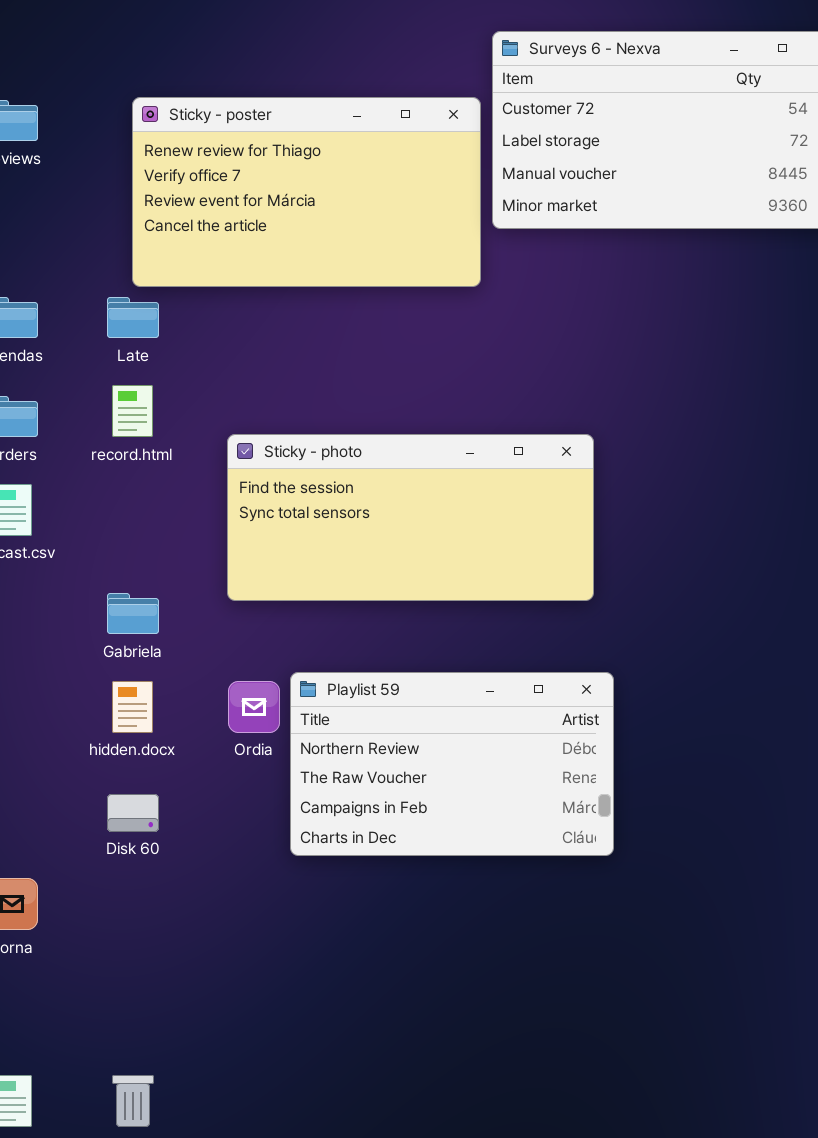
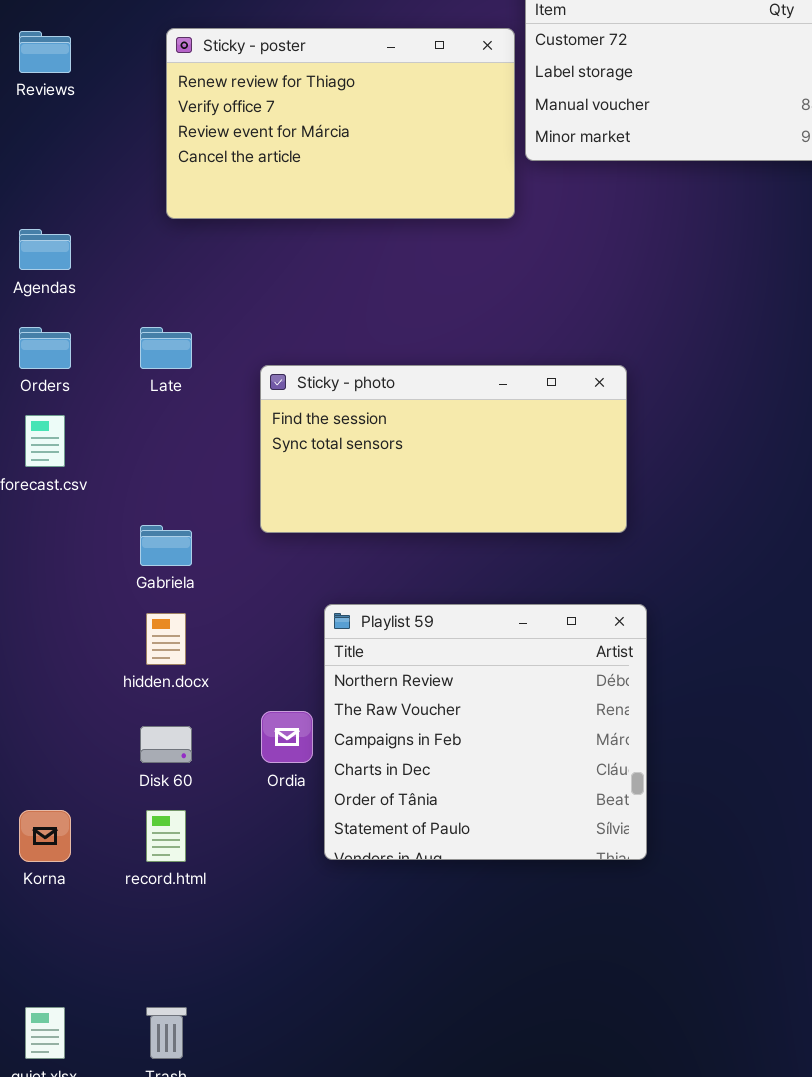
Late: [107,297,159,338] -> [140,327,192,369], moved
record.html: [112,385,153,437] -> [146,810,186,862], moved
Playlist 59: [290,672,614,856] -> [324,604,647,860], resized
Ordia: [228,681,280,733] -> [261,711,313,763], moved

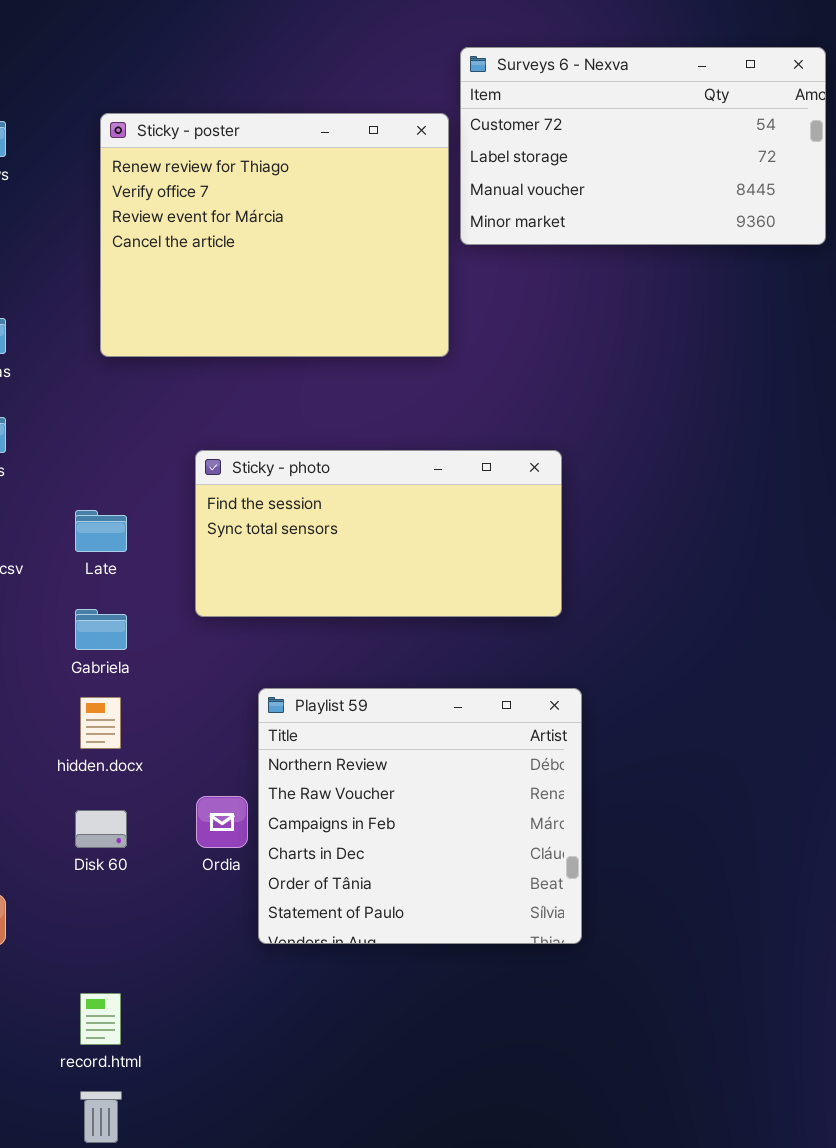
Sticky - poster: [166,28,515,219] -> [100,113,449,357], resized
Late: [140,327,192,369] -> [75,510,127,552], moved
record.html: [146,810,186,862] -> [80,993,121,1045], moved

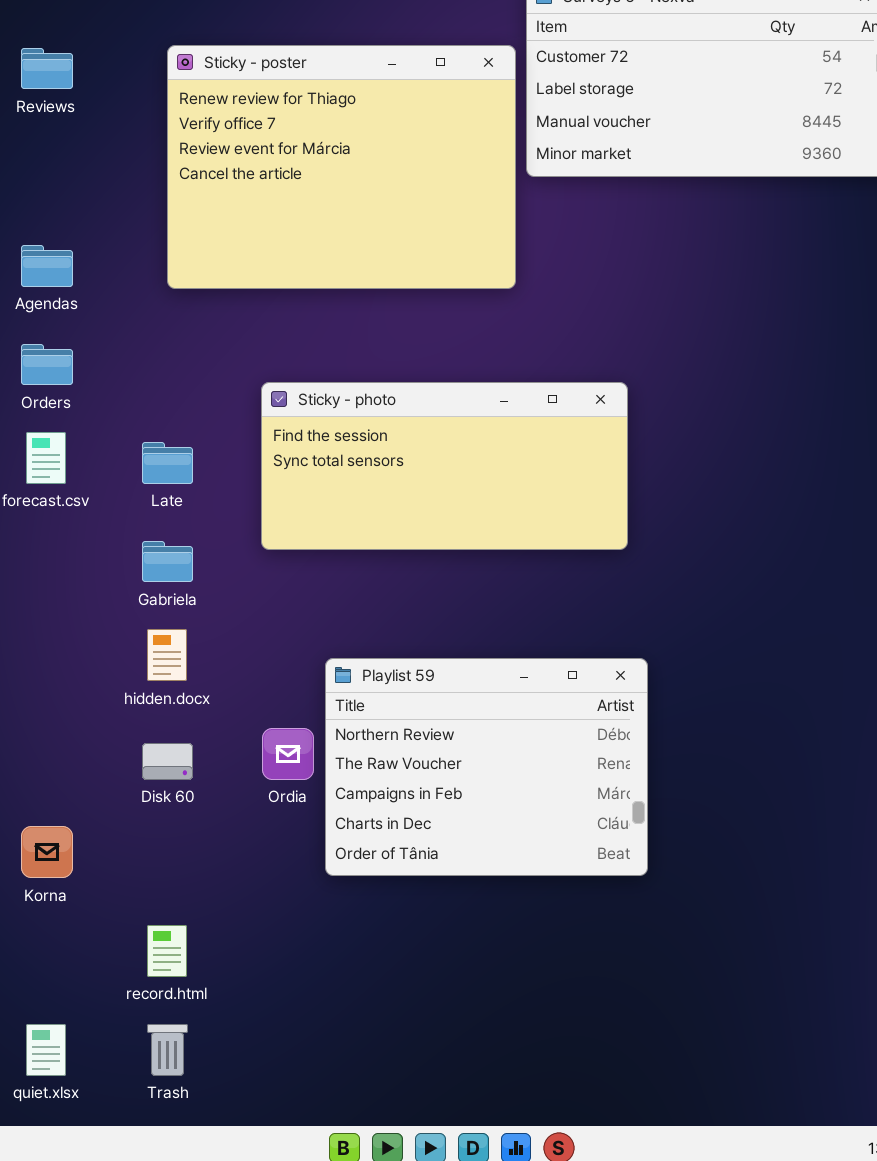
Playlist 59: [258,688,582,944] -> [325,658,648,876], resized

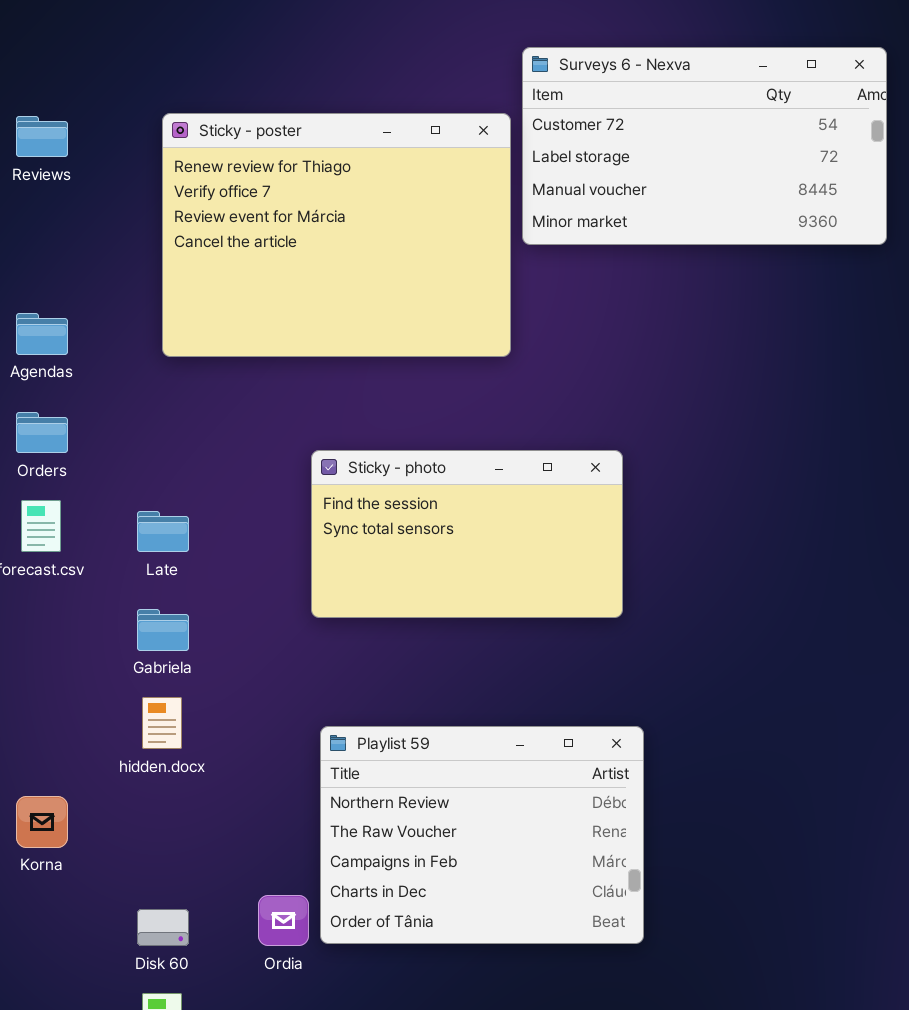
Sticky - photo: [261,382,628,550] -> [311,450,623,618], resized
Ordia: [262,728,314,780] -> [258,895,309,946], moved
Disk 60: [142,743,193,780] -> [137,909,189,946], moved
Korna: [21,826,73,878] -> [16,796,68,848], moved

